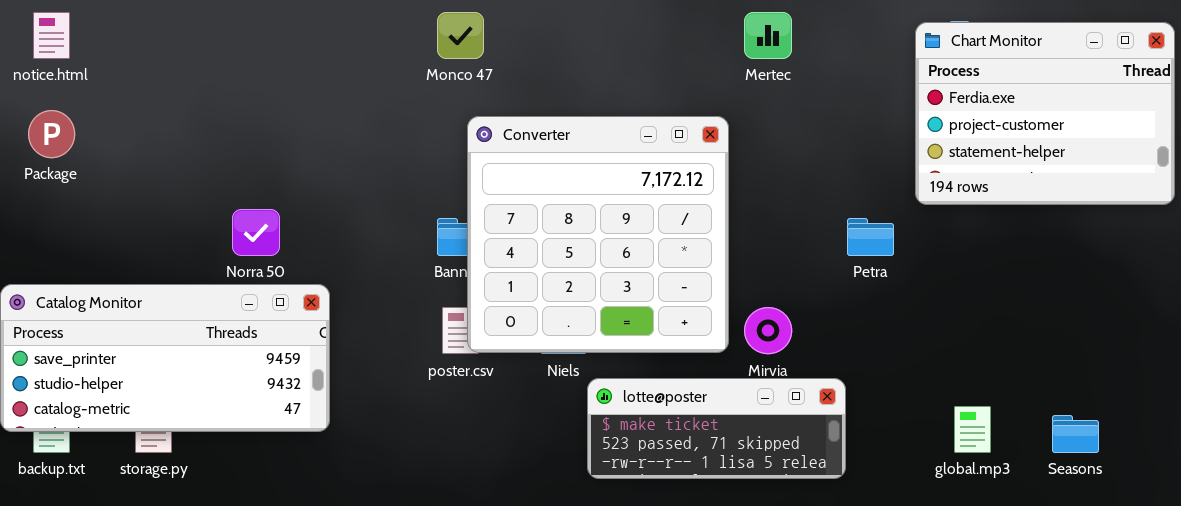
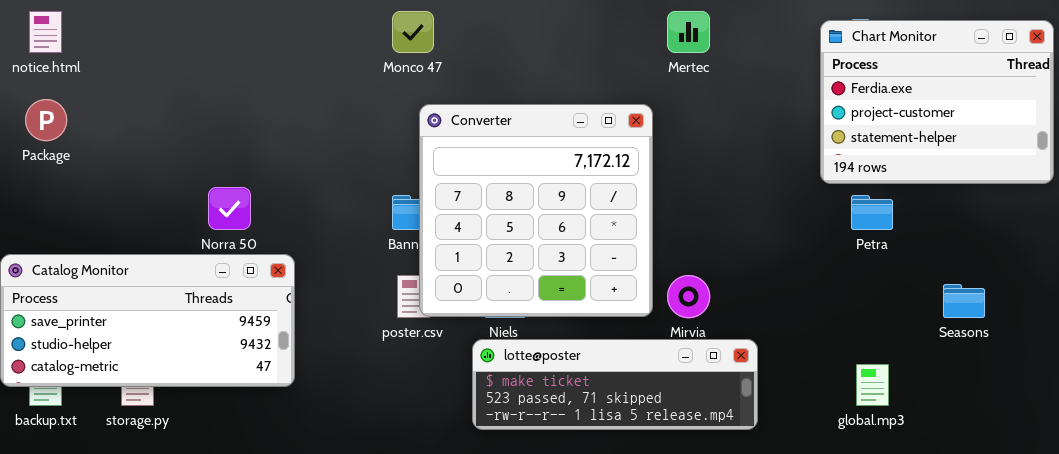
Petra: [847,218,894,256] -> [851,195,893,230], moved
lotte@poster: [587,378,846,479] -> [472,339,758,430], resized
Seasons: [1052,415,1099,453] -> [943,284,985,318], moved

